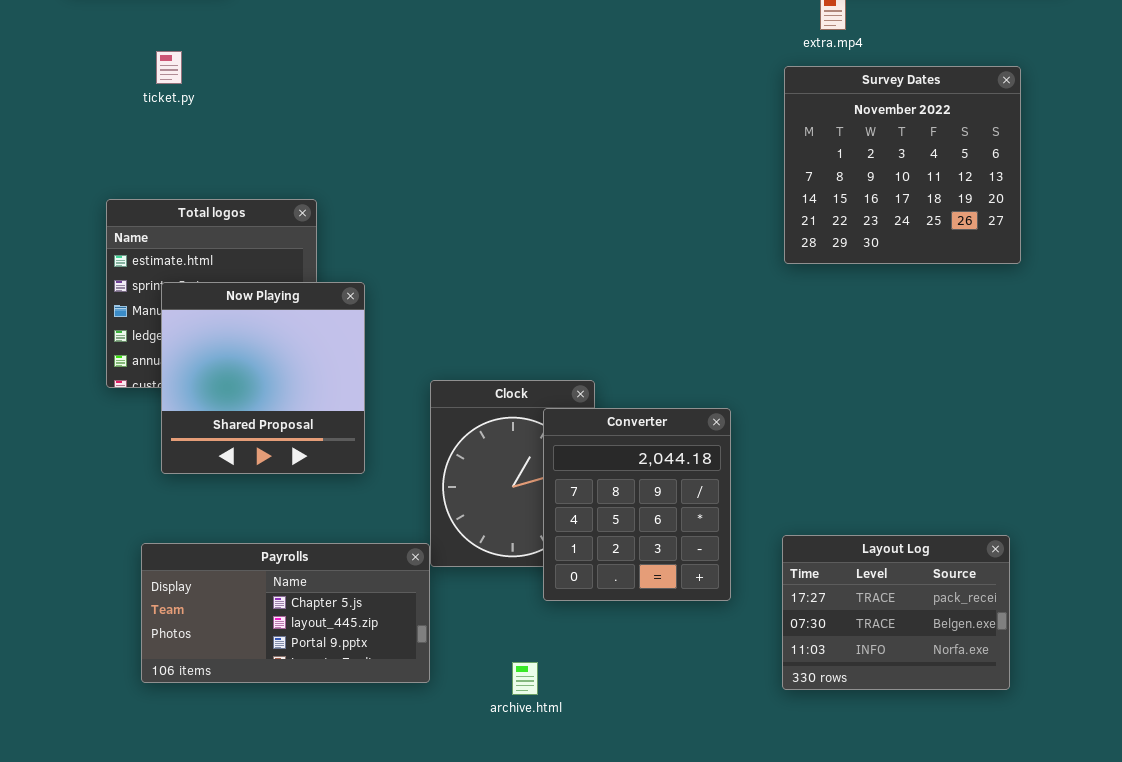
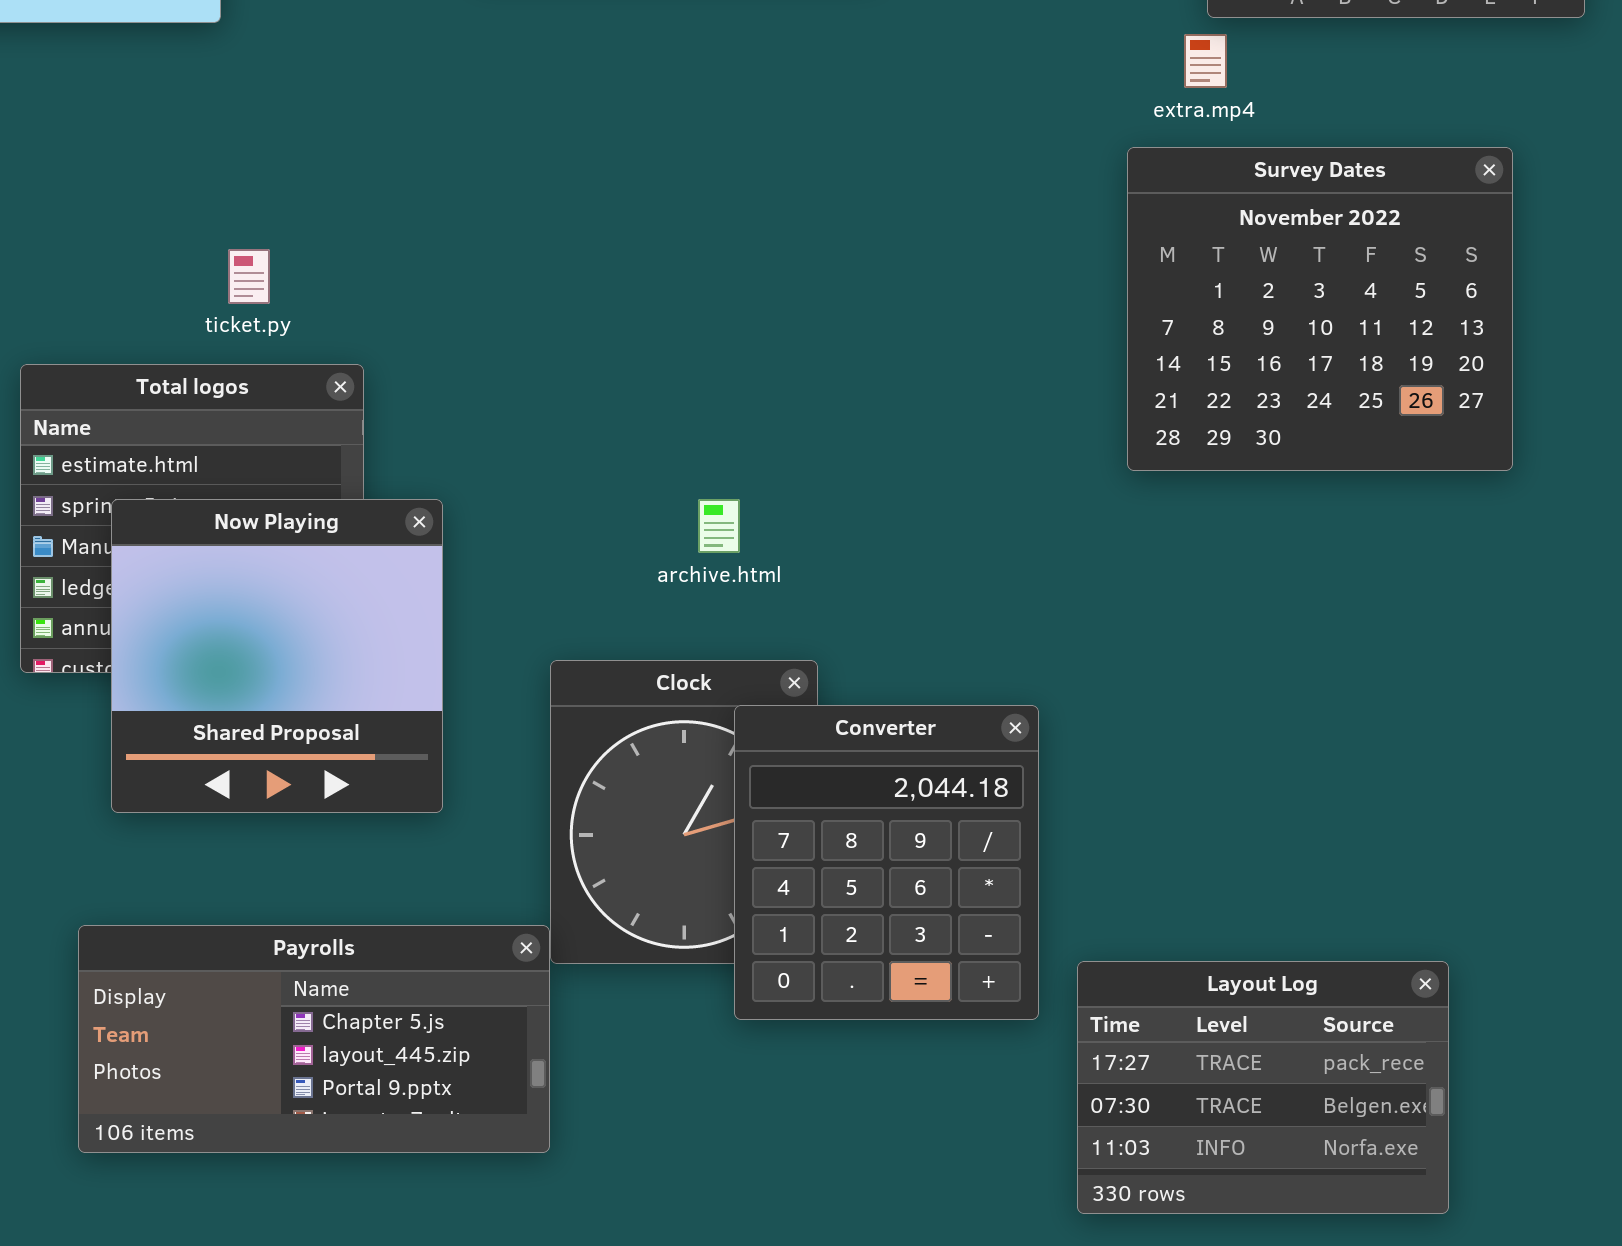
ticket.py: [156,51,182,84] -> [228,249,270,304], moved
Layout Log: [782,535,1010,690] -> [1077,961,1449,1214], moved
archive.html: [512,662,538,695] -> [698,499,740,553], moved

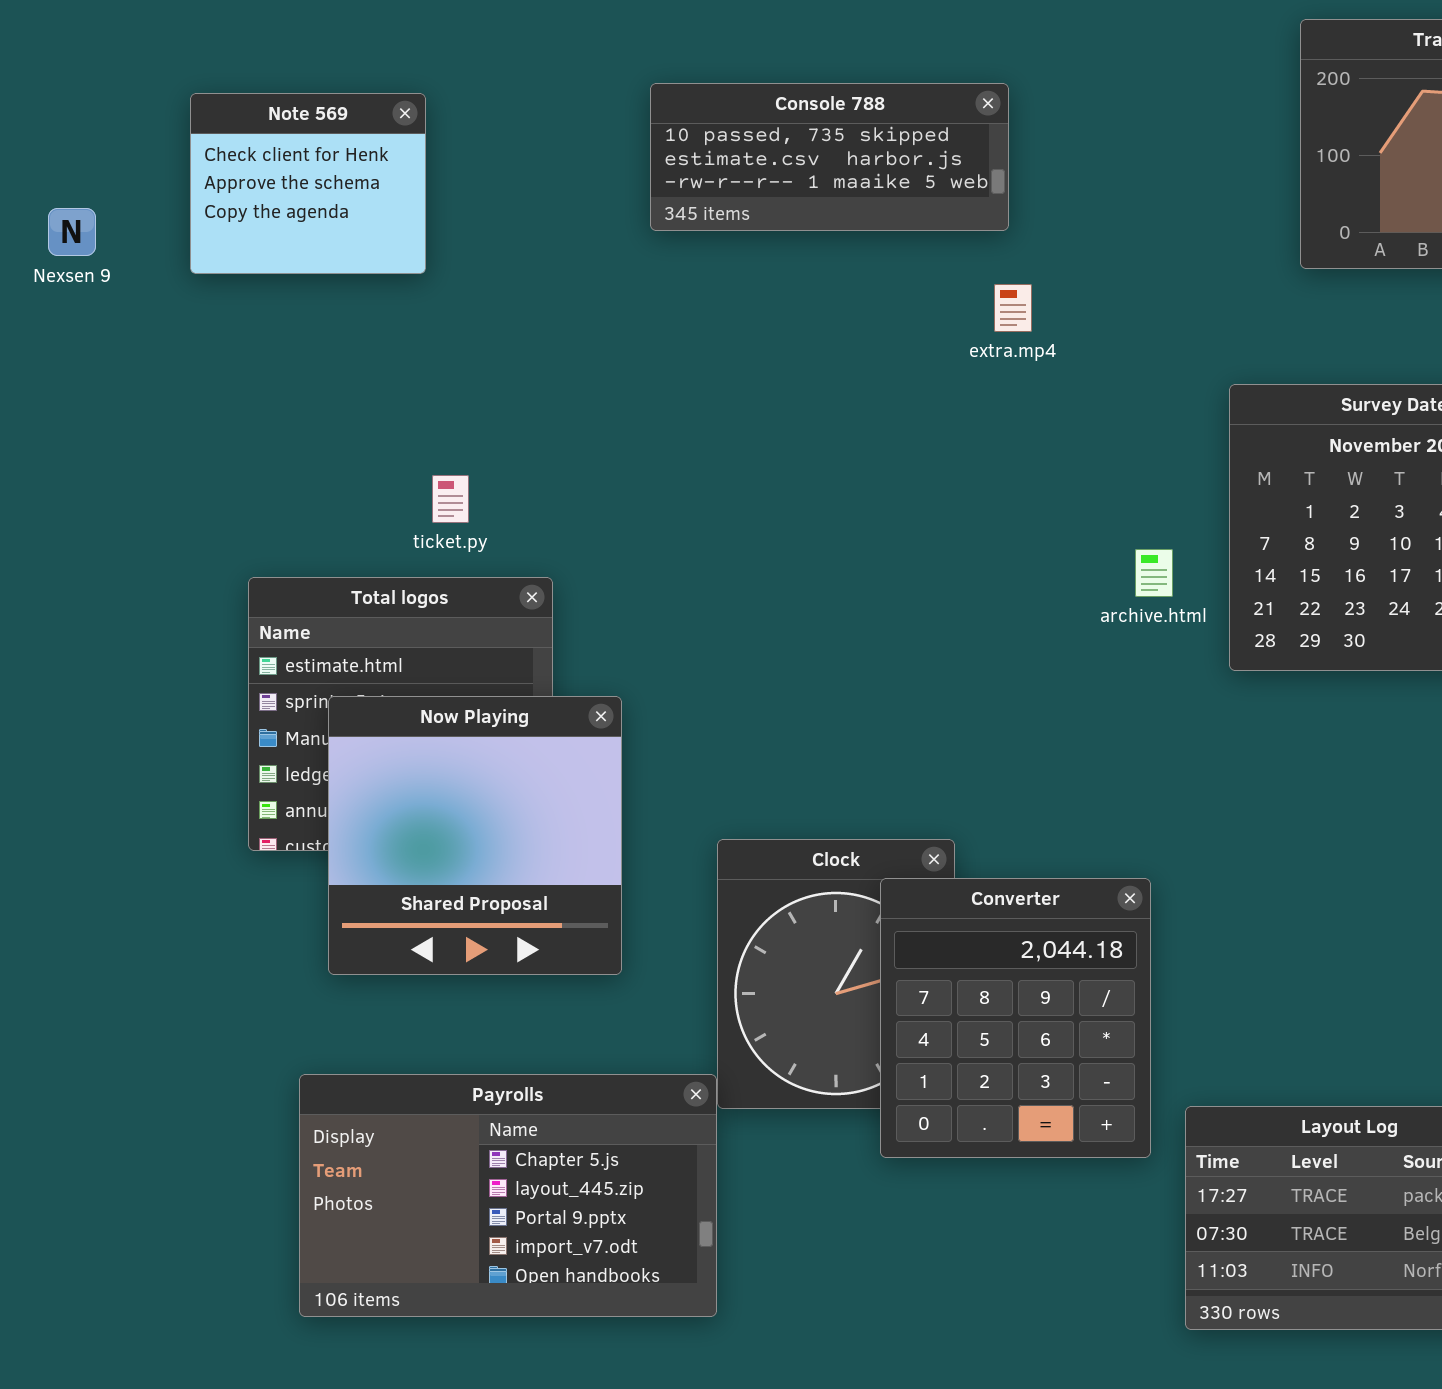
extra.mp4: [1184,34,1227,88] -> [994,284,1032,332], moved
archive.html: [698,499,740,553] -> [1135,549,1173,597], moved
Payrolls: [78,925,550,1153] -> [299,1074,717,1317], resized

